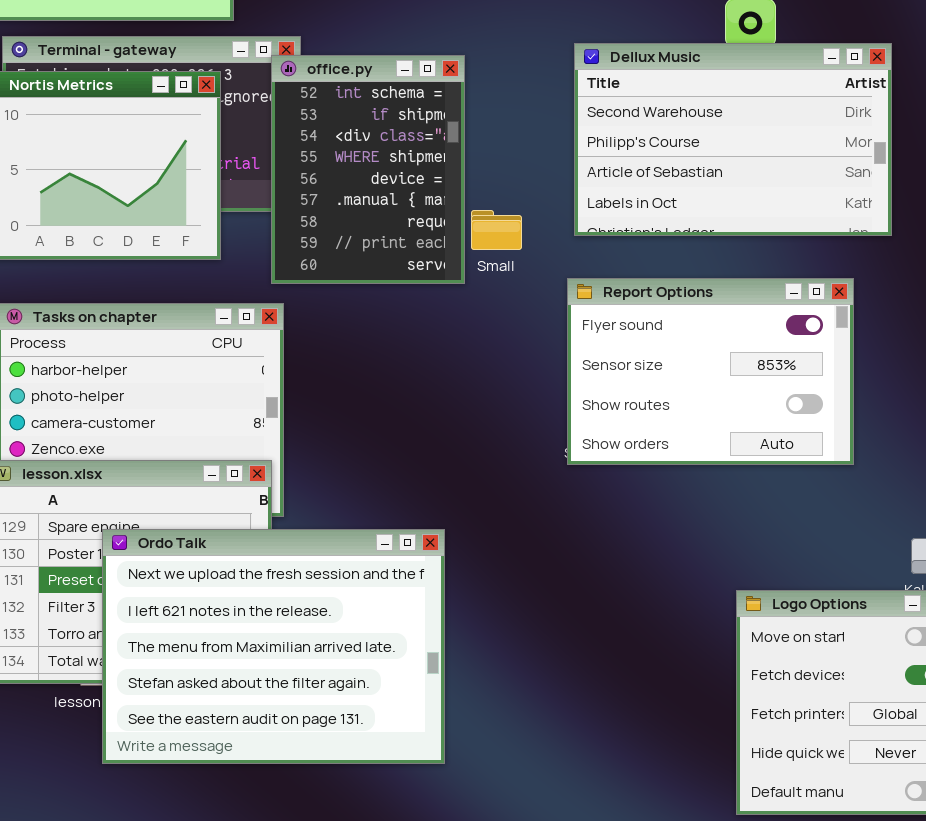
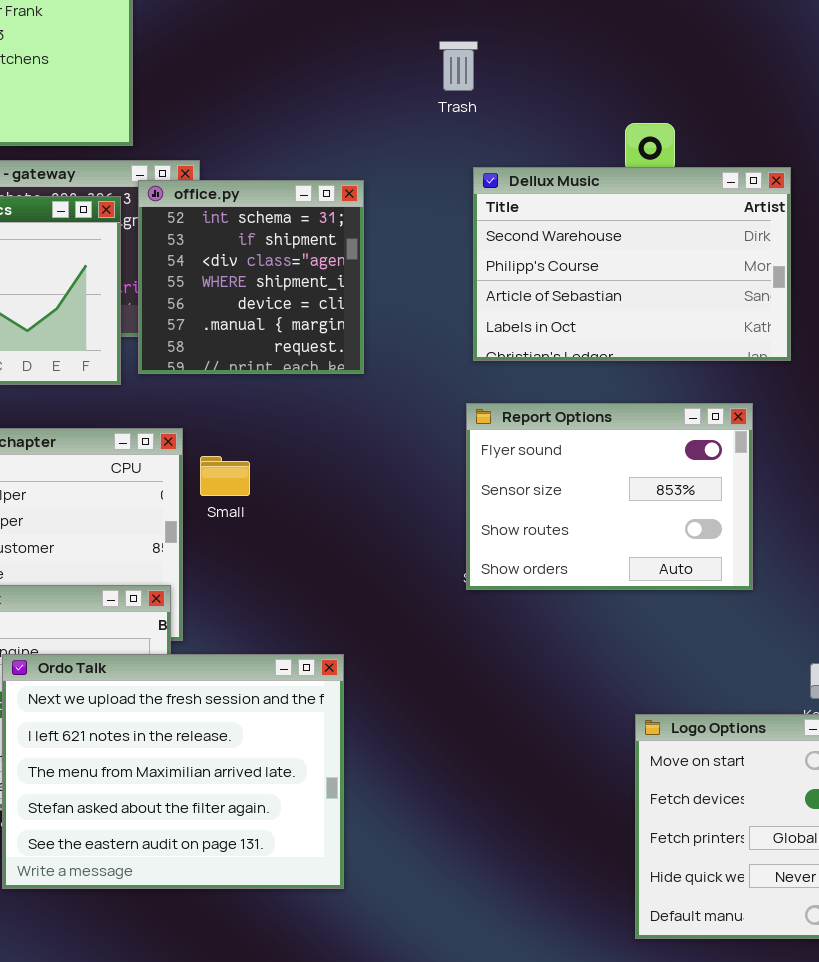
office.py: [271,55,465,284] -> [138,180,364,374], resized
Small: [471,210,522,250] -> [200,456,250,496], moved

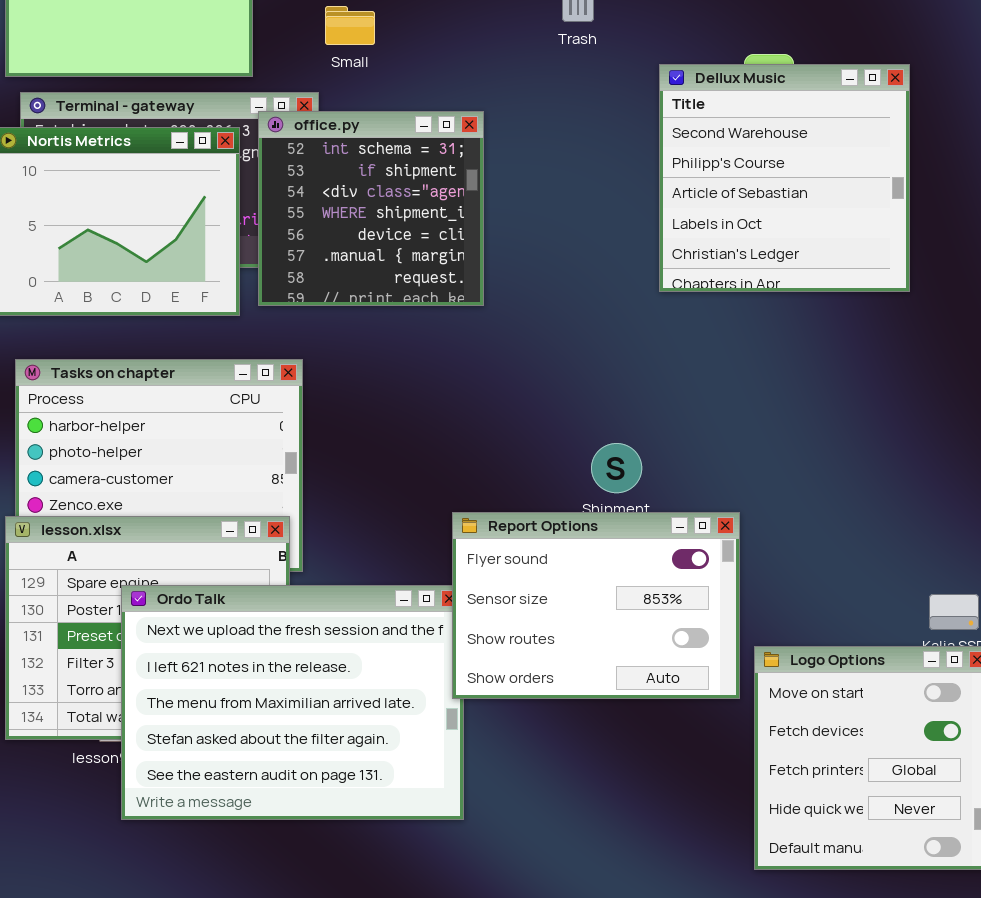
Dellux Music: [473,167,791,361] -> [659,64,910,292], resized
Report Options: [466,403,753,590] -> [452,512,740,699], moved
Small: [200,456,250,496] -> [325,6,375,45], moved

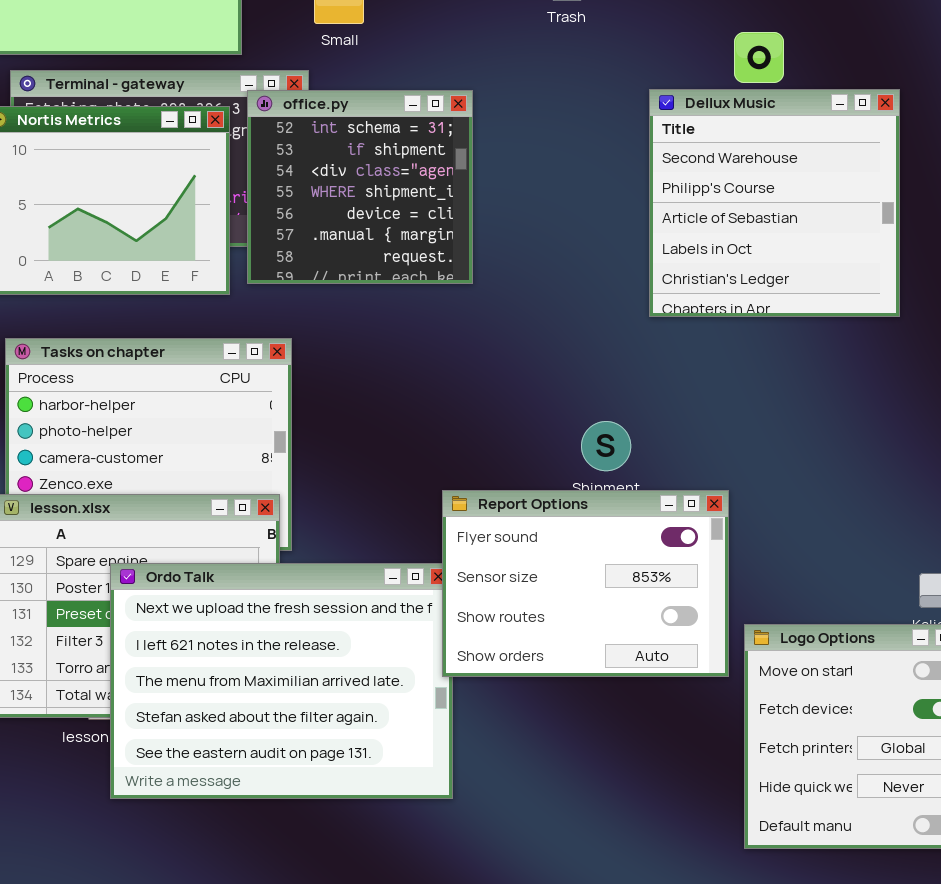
Dellux Music: [659,64,910,292] -> [649,89,900,317], moved

